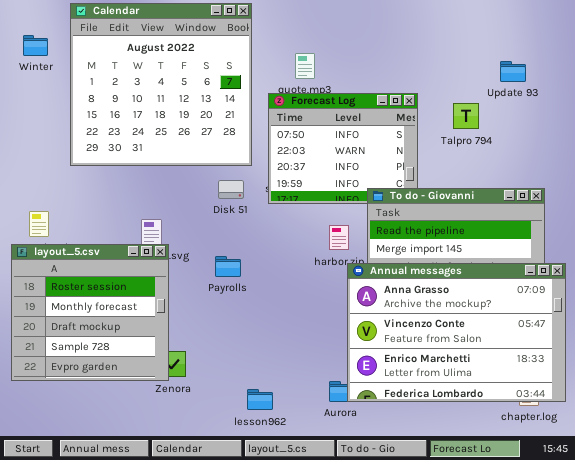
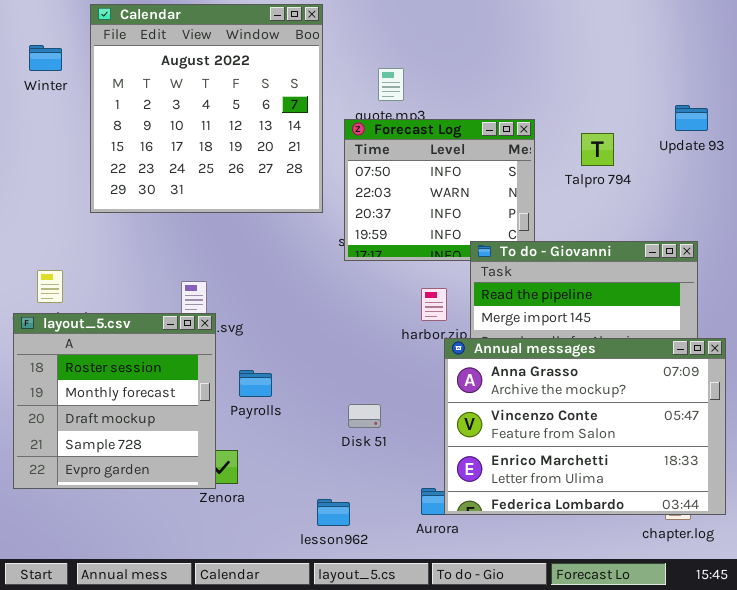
Update 93: [500,61,526,82] -> [675,105,708,131], moved
Disk 51: [218,180,244,199] -> [348,404,381,428], moved
Payrolls: [215,256,241,277] -> [239,370,272,397], moved

